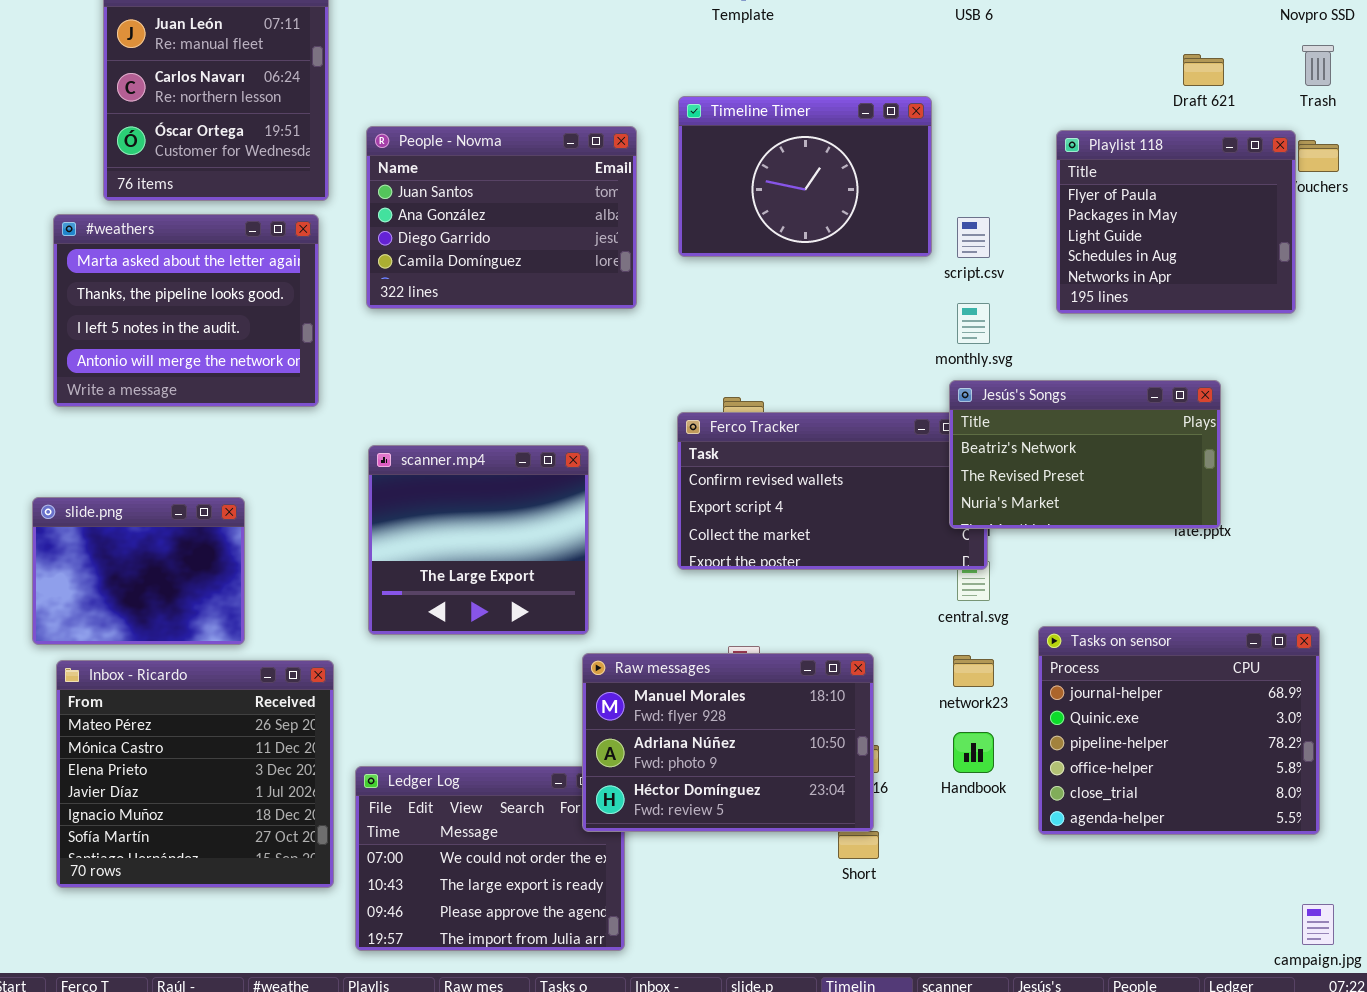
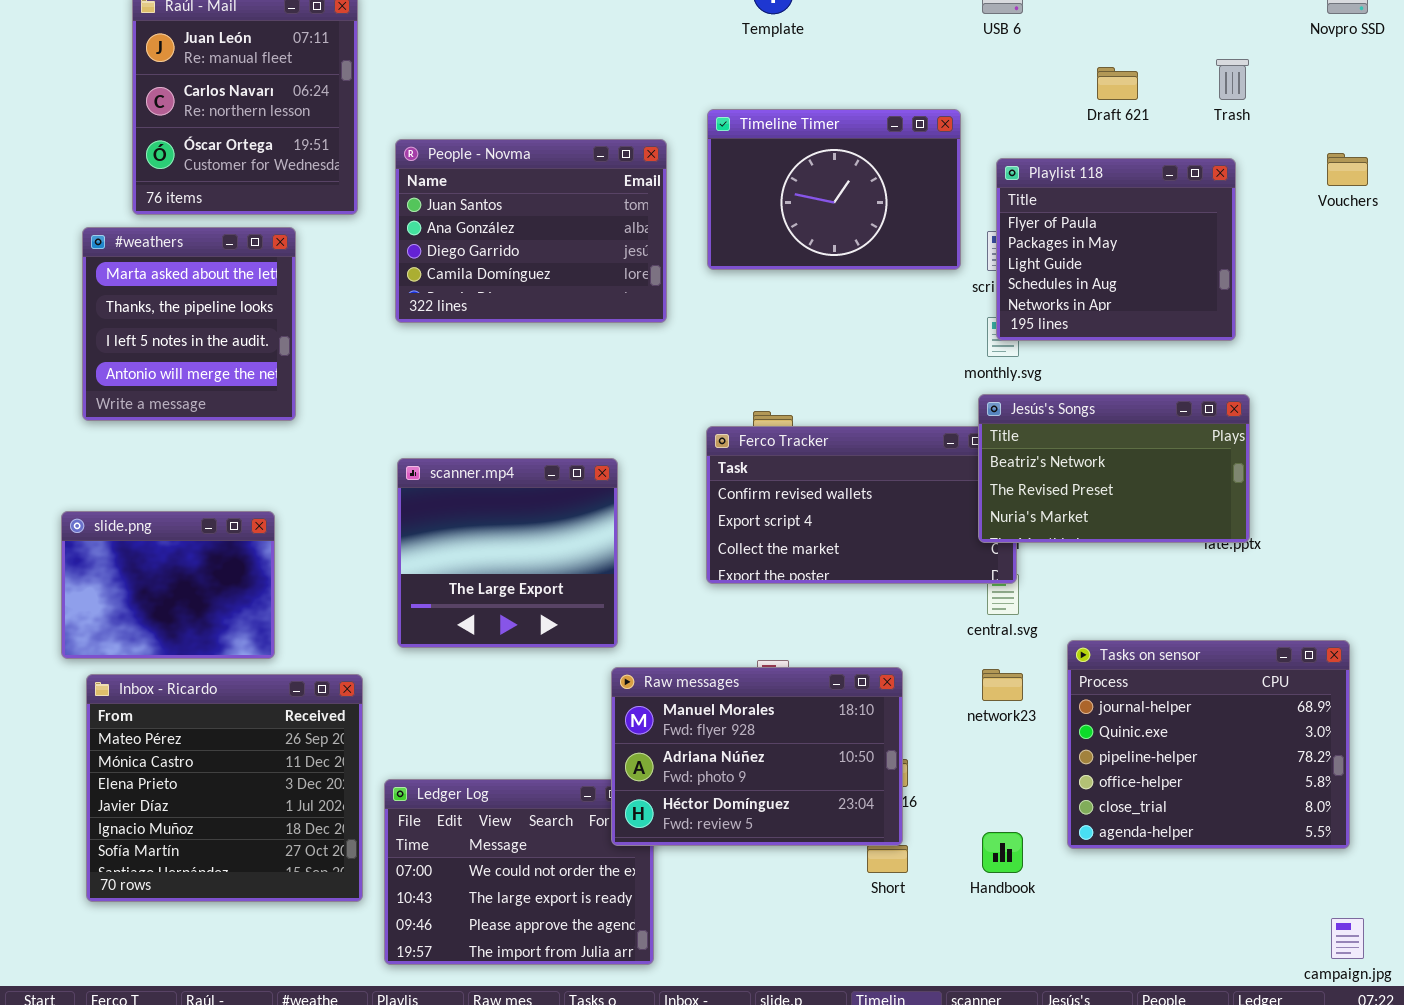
Trash: [1302,45,1334,86] -> [1216,59,1249,100], moved
Draft 621: [1183,54,1224,86] -> [1097,67,1138,100], moved
Playlist 118: [1056,130,1296,314] -> [996,158,1236,341], moved
#weathers: [53,214,319,407] -> [82,227,296,421], resized
Handbook: [953,732,994,773] -> [982,832,1023,873], moved

